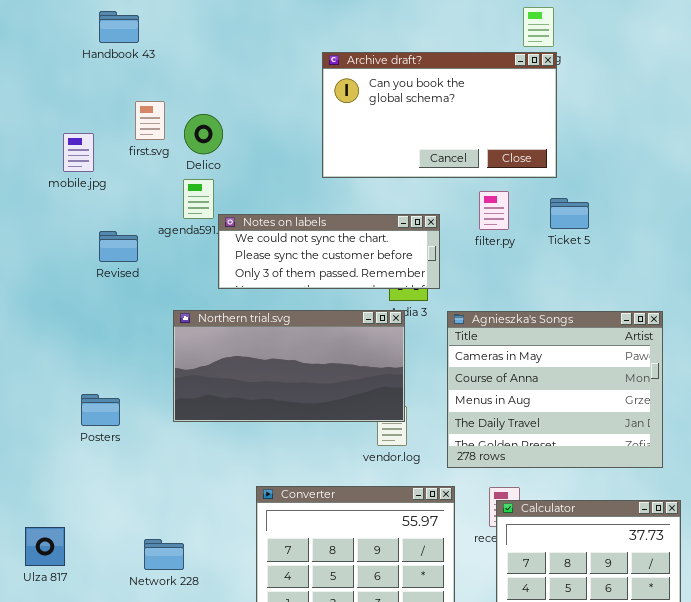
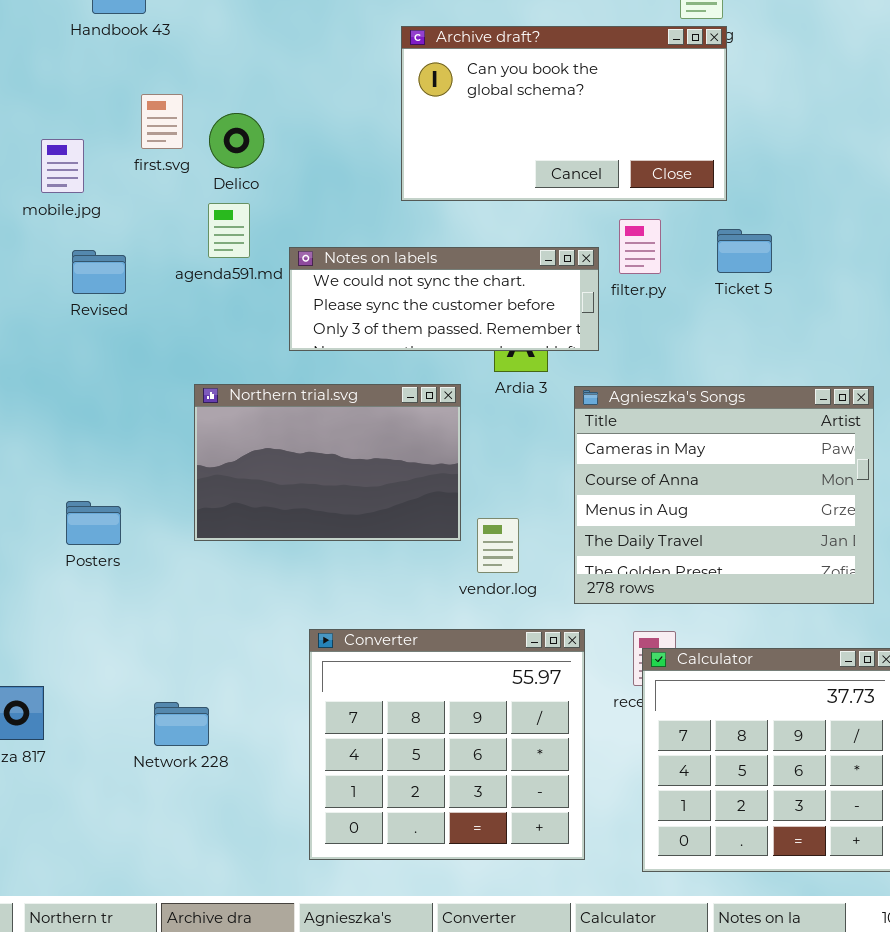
Notes on labels: [218,214,440,289] -> [289,247,599,351], moved
Revised: [99,231,138,262] -> [72,250,126,294], moved
Northern trial.svg: [173,310,405,422] -> [194,384,461,541], resized

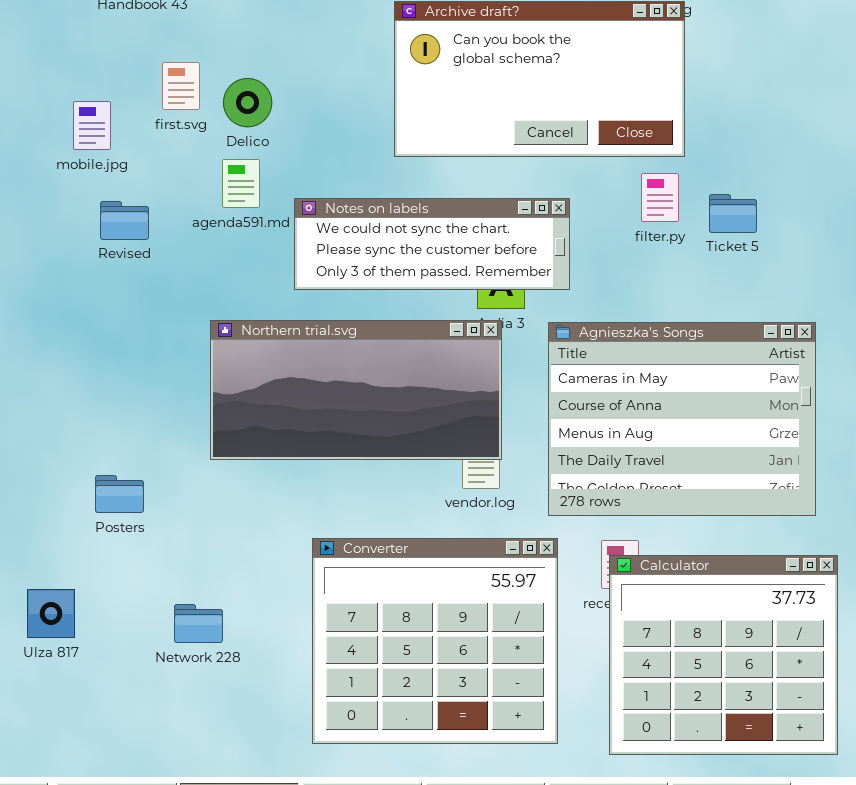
filter.py: [619,219,661,274] -> [641,173,679,222], moved
Ticket 5: [717,229,772,273] -> [709,194,757,233], moved
Northern trial.svg: [194,384,461,541] -> [210,320,502,460], resized
Posters: [66,501,121,545] -> [95,475,144,513], moved

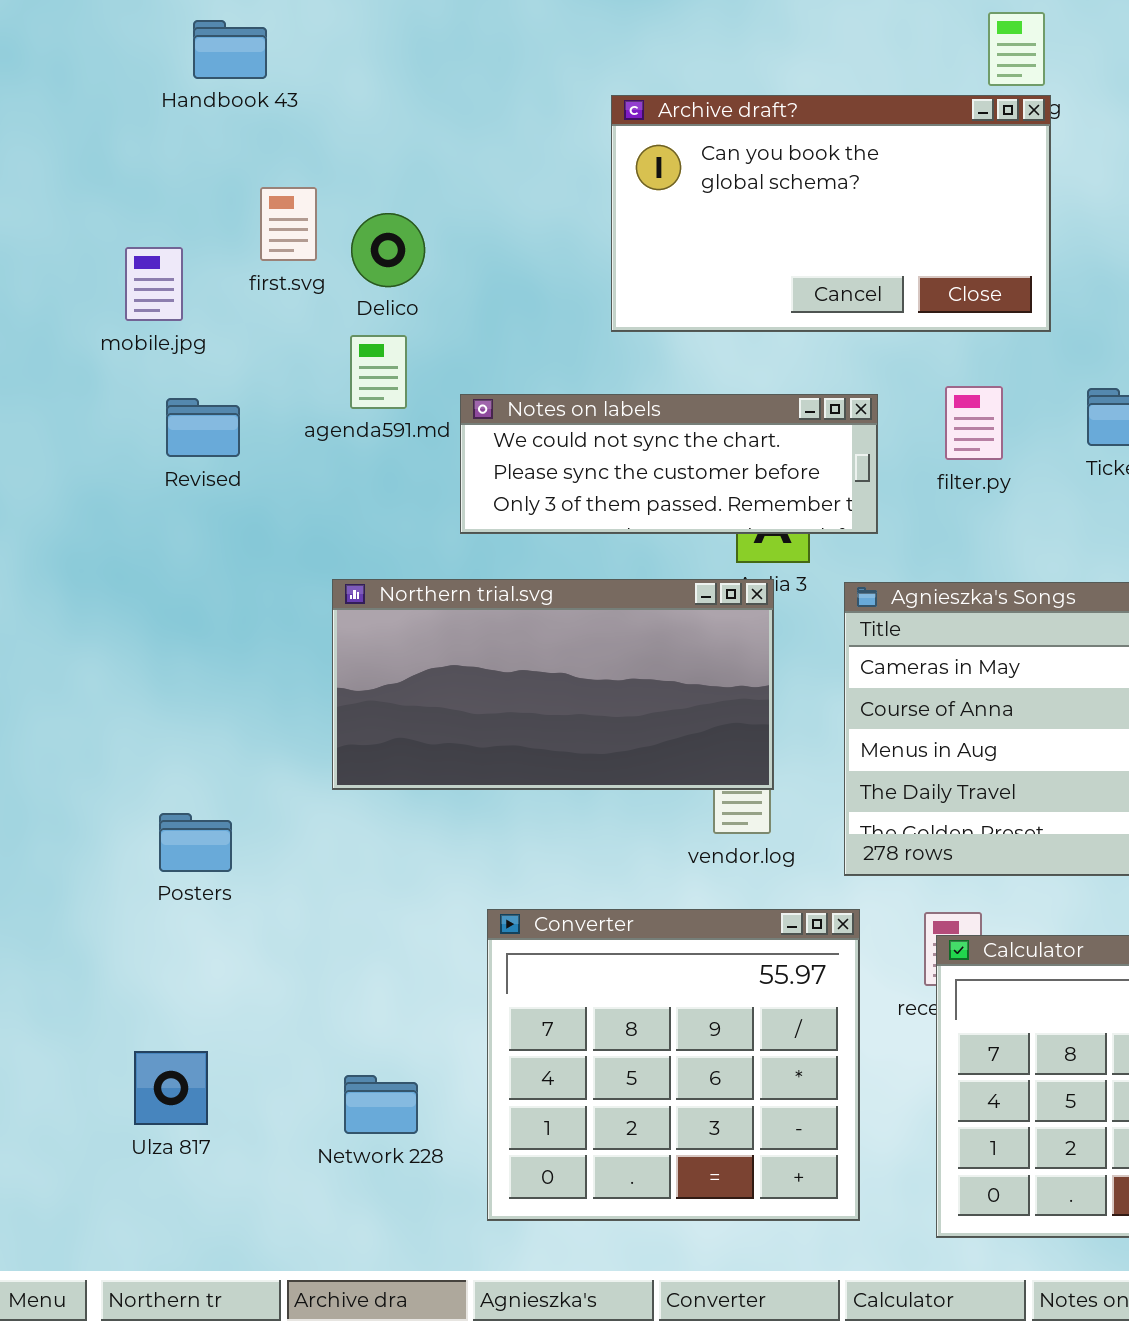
filter.py: [641,173,679,222] -> [945,386,1003,460], moved
Ulza 817: [27,589,75,638] -> [134,1051,208,1125], moved
Network 228: [174,604,223,643] -> [344,1075,418,1134], moved

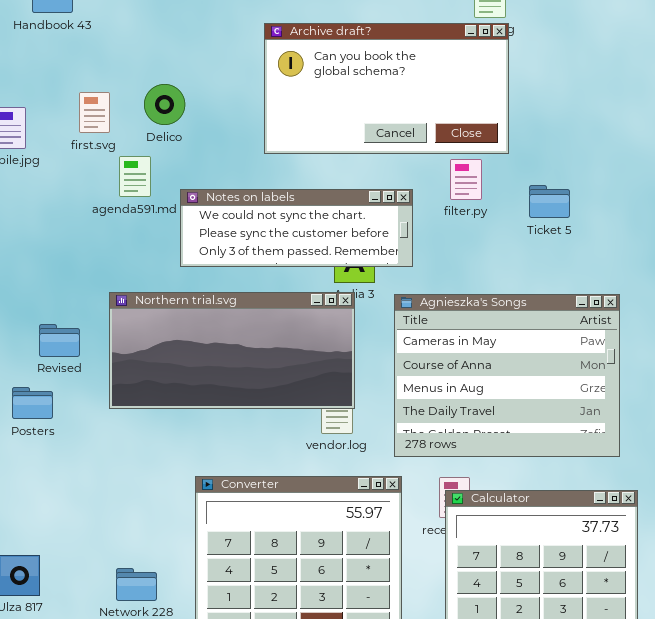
first.svg: [260,187,317,261] -> [79,92,110,133], moved
Delico: [351,213,425,287] -> [144,84,185,125], moved
filter.py: [945,386,1003,460] -> [450,159,482,200], moved
Revised: [166,398,240,457] -> [39,324,80,357], moved
Posters: [159,813,232,872] -> [12,387,53,419], moved

